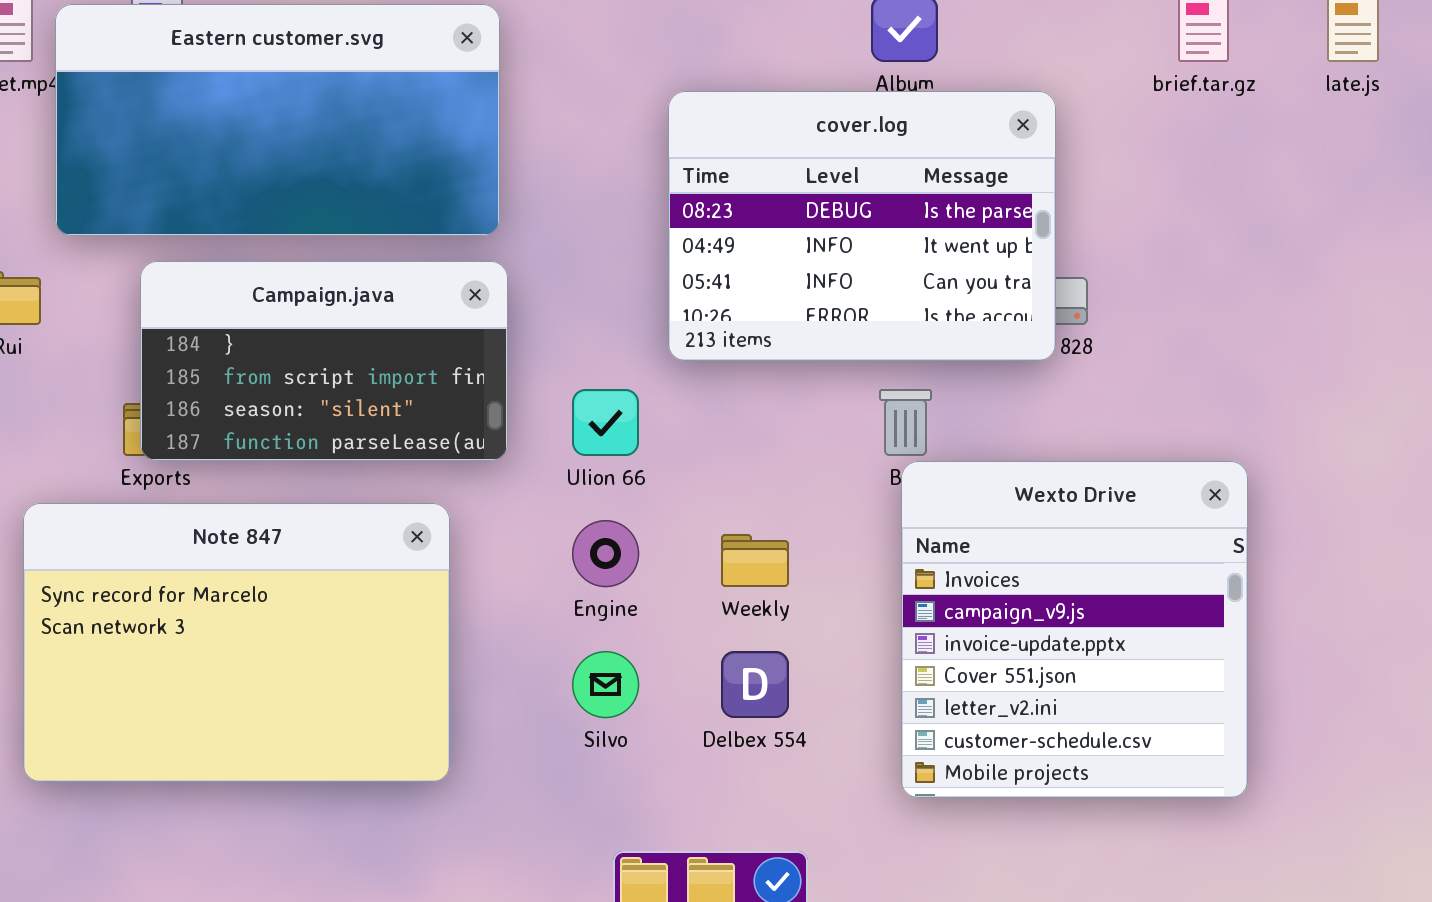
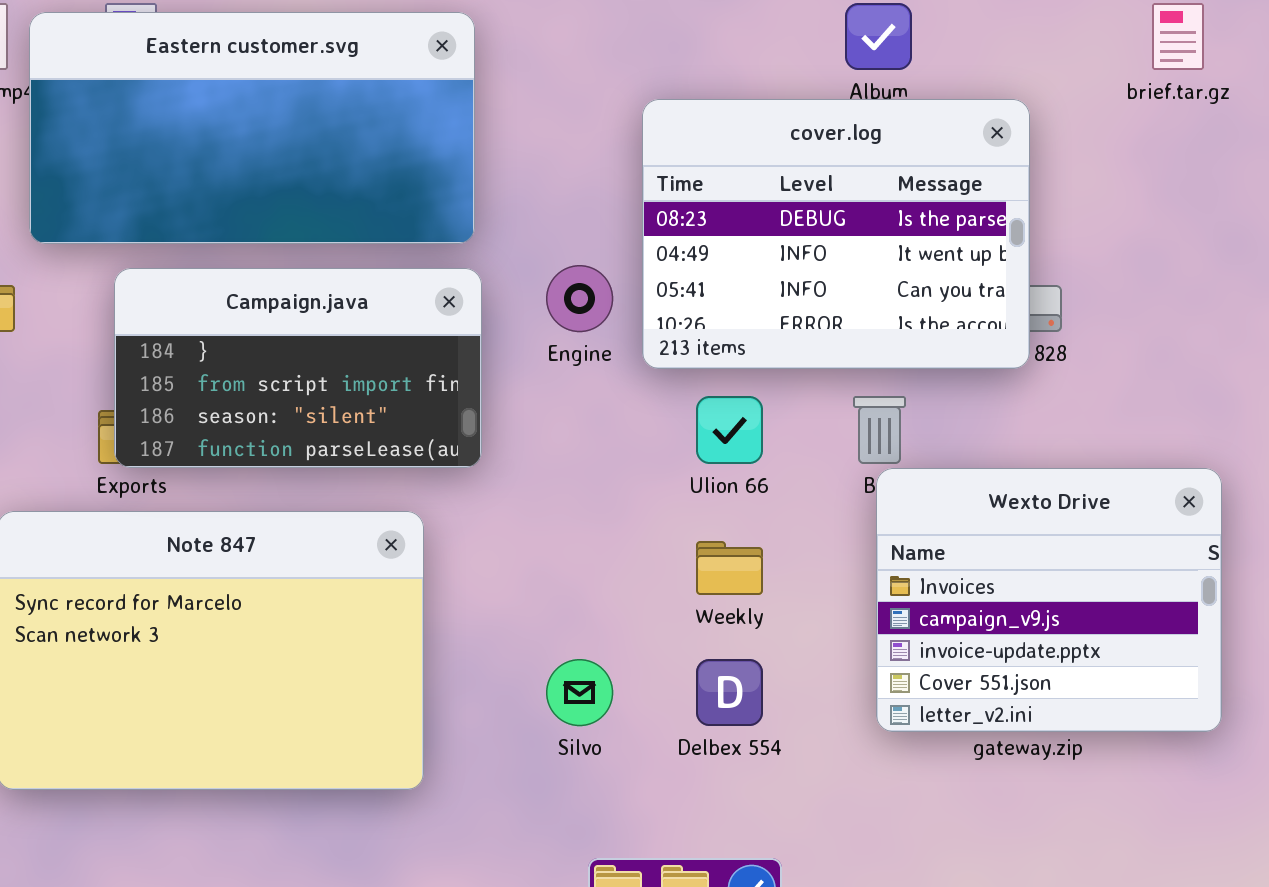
Ulion 66: [572,389,639,456] -> [696,396,763,464], moved
Wexto Drive: [901,461,1248,798] -> [876,468,1222,732], resized
Engine: [572,520,639,587] -> [546,265,613,332], moved

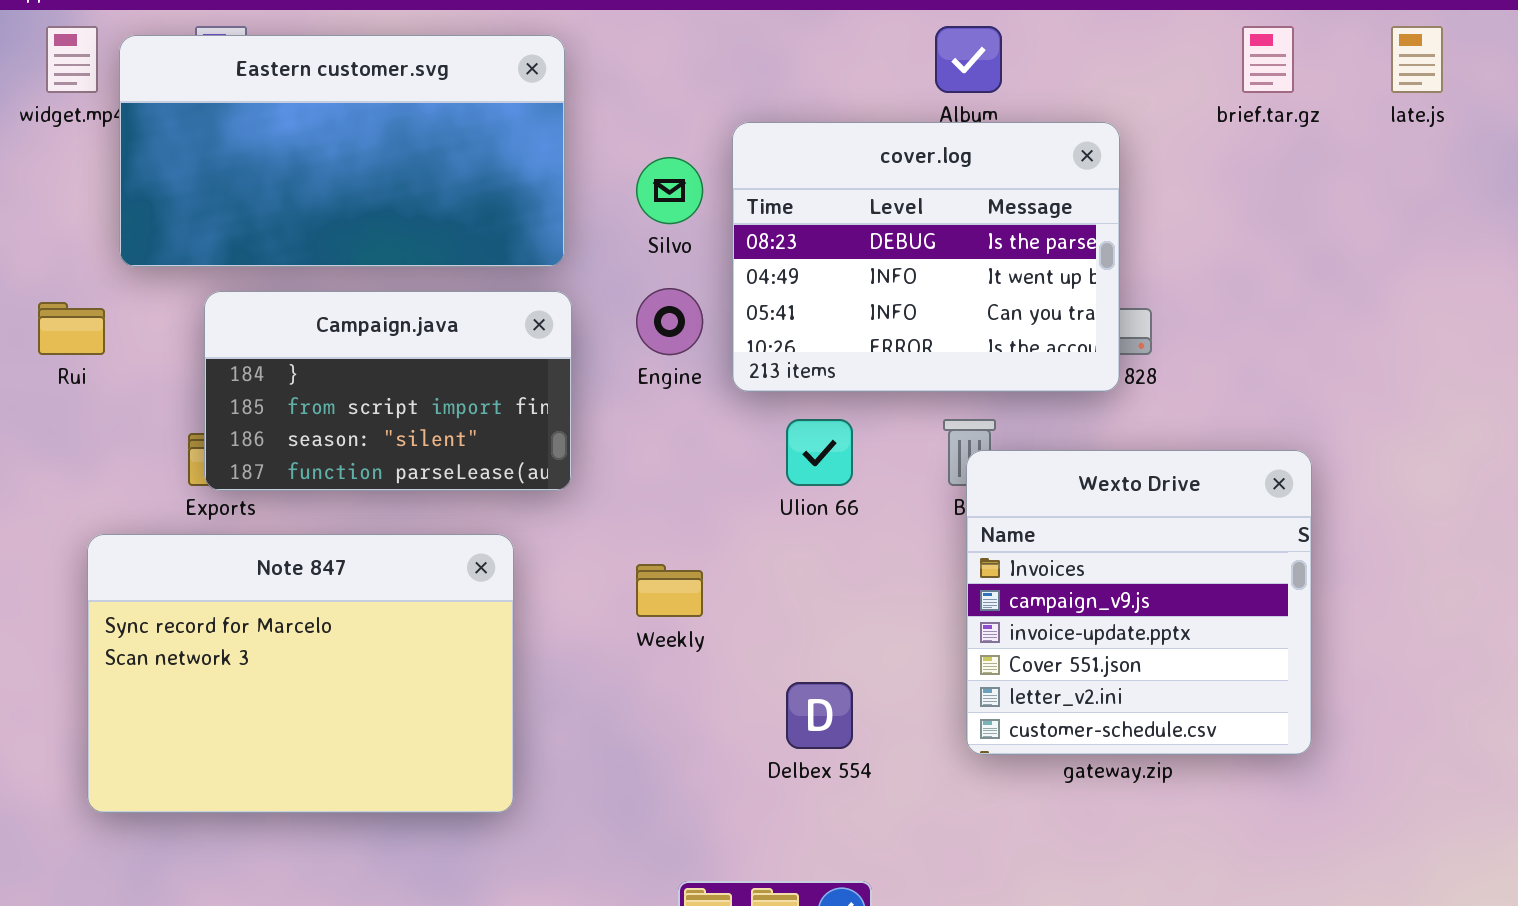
Wexto Drive: [876,468,1222,732] -> [966,450,1312,755], resized
Weekly: [696,541,763,595] -> [636,564,703,617], moved
Silvo: [546,659,613,726] -> [636,157,703,224], moved

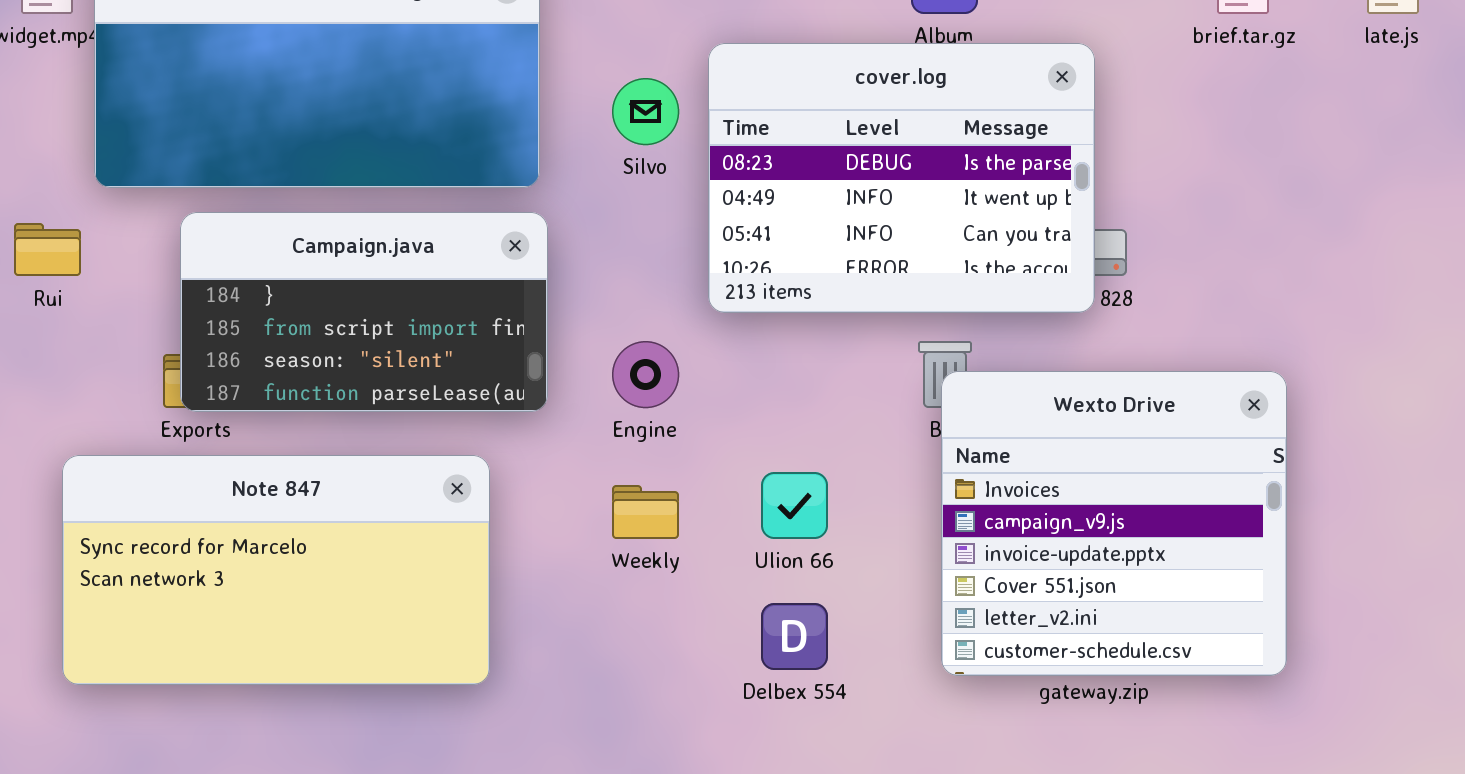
Engine: [636,288,703,355] -> [612,341,679,408], moved
Ulion 66: [786,419,853,486] -> [761,472,828,539], moved
Note 847: [87,534,514,813] -> [62,455,490,685], resized

